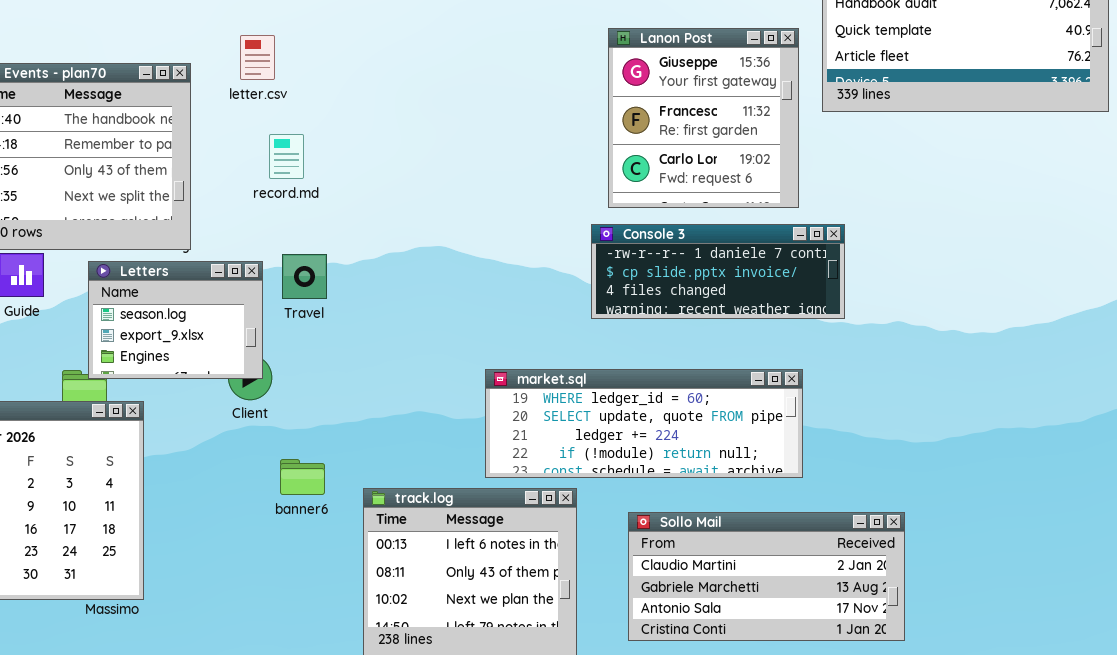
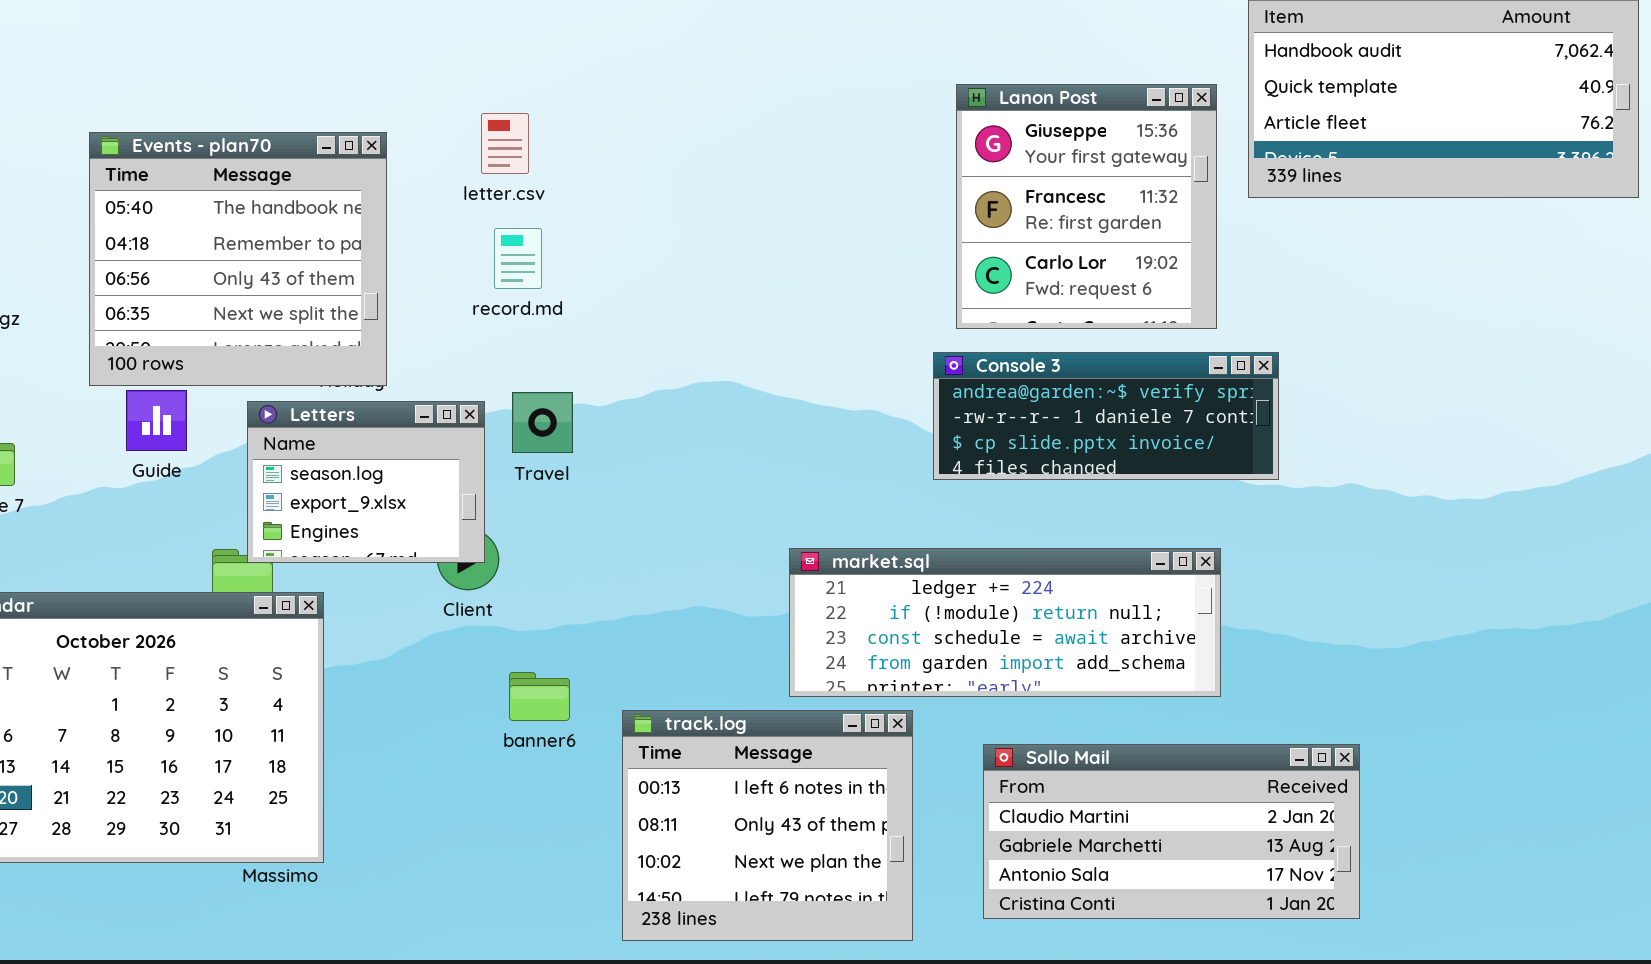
letter.csv: [240,35,275,80] -> [481,113,529,174], moved
Console 3: [591,224,845,319] -> [933,352,1279,480], scrolled up 1 row
market.sql: [485,369,803,478] -> [789,548,1221,697], scrolled down 2 rows

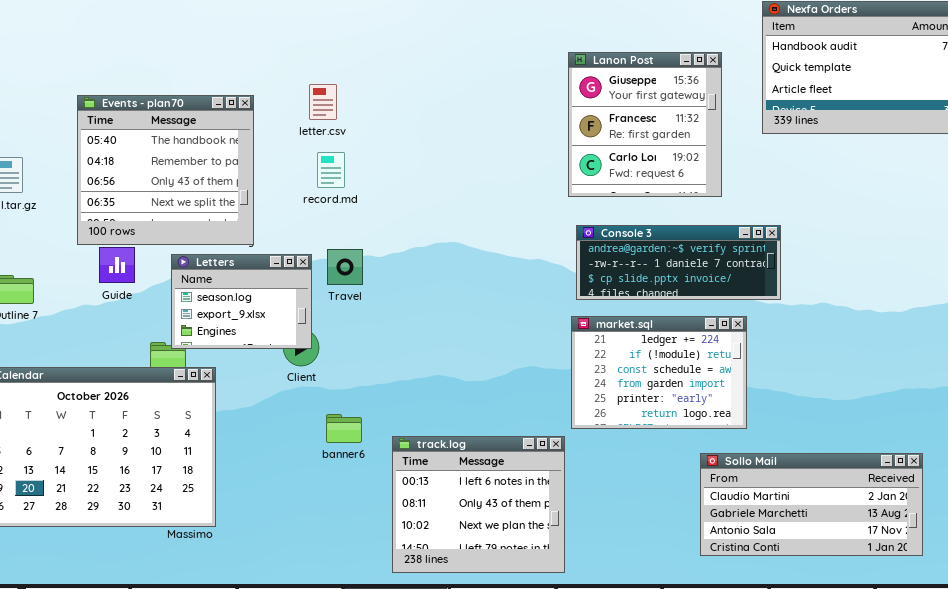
Lanon Post: [956,84,1217,329] -> [568,52,722,197], moved
market.sql: [789,548,1221,697] -> [571,316,747,429], resized
Sollo Mail: [983,744,1360,919] -> [700,453,923,556], moved

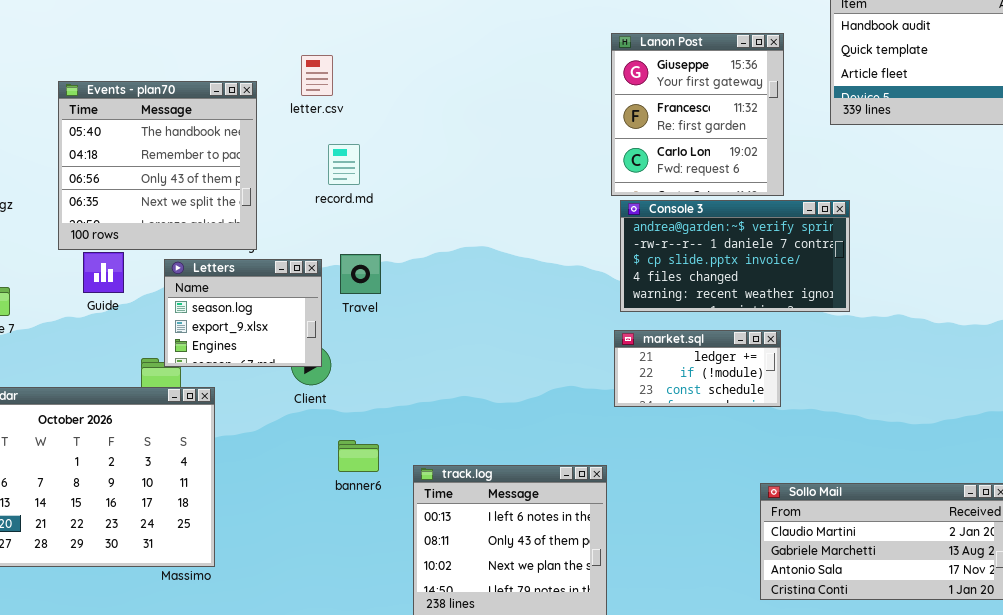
letter.csv: [309,84,337,120] -> [301,55,333,96], moved
Console 3: [576,225,781,300] -> [620,200,850,312], resized
market.sql: [571,316,747,429] -> [614,330,781,407], resized

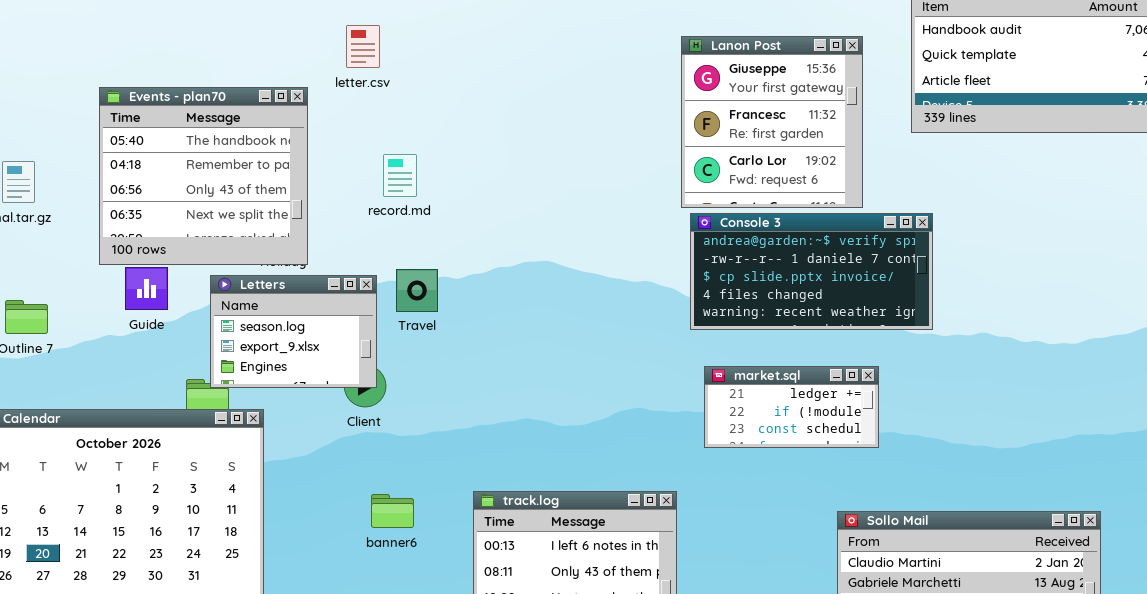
letter.csv: [301,55,333,96] -> [346,25,380,68], moved
market.sql: [614,330,781,407] -> [704,366,879,448], moved
banner6: [338,440,379,472] -> [371,494,414,528], moved

